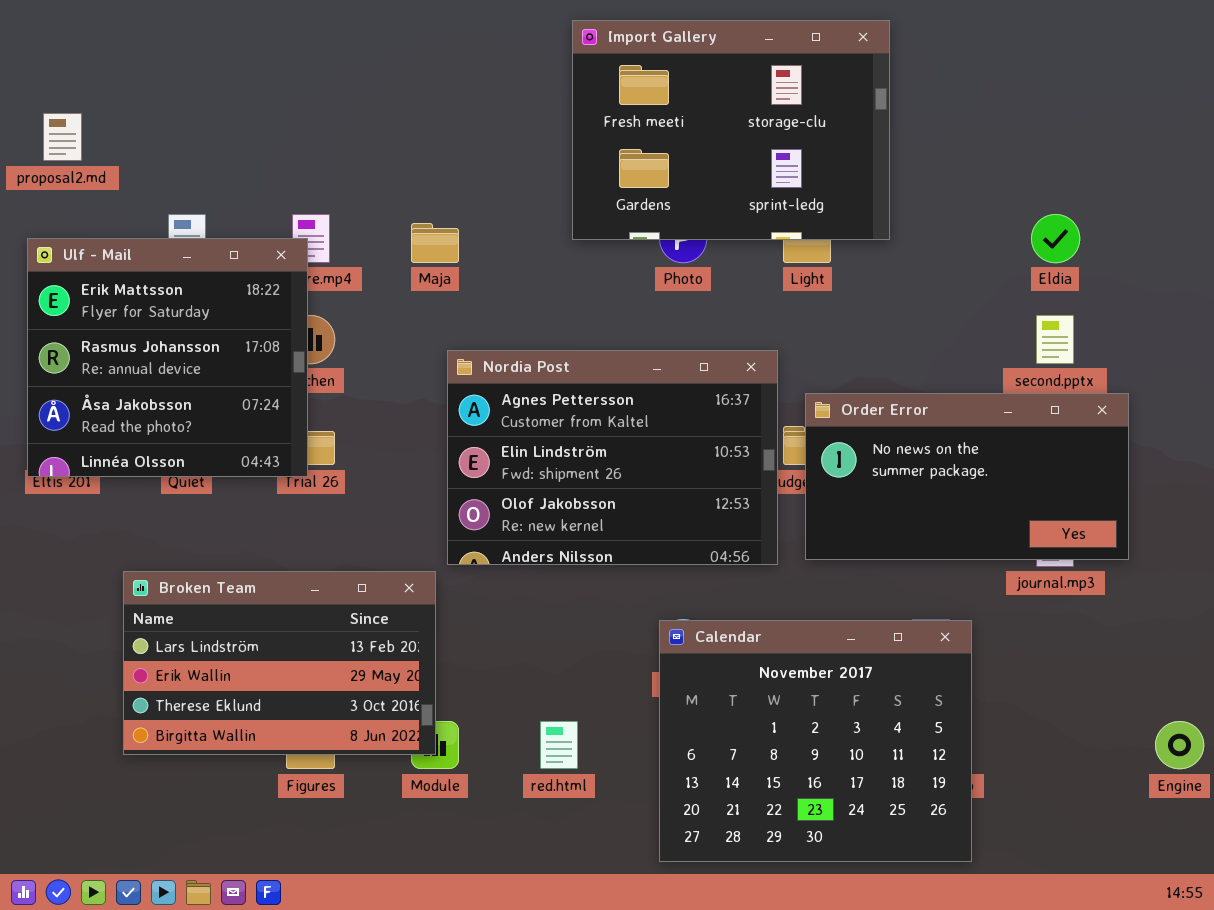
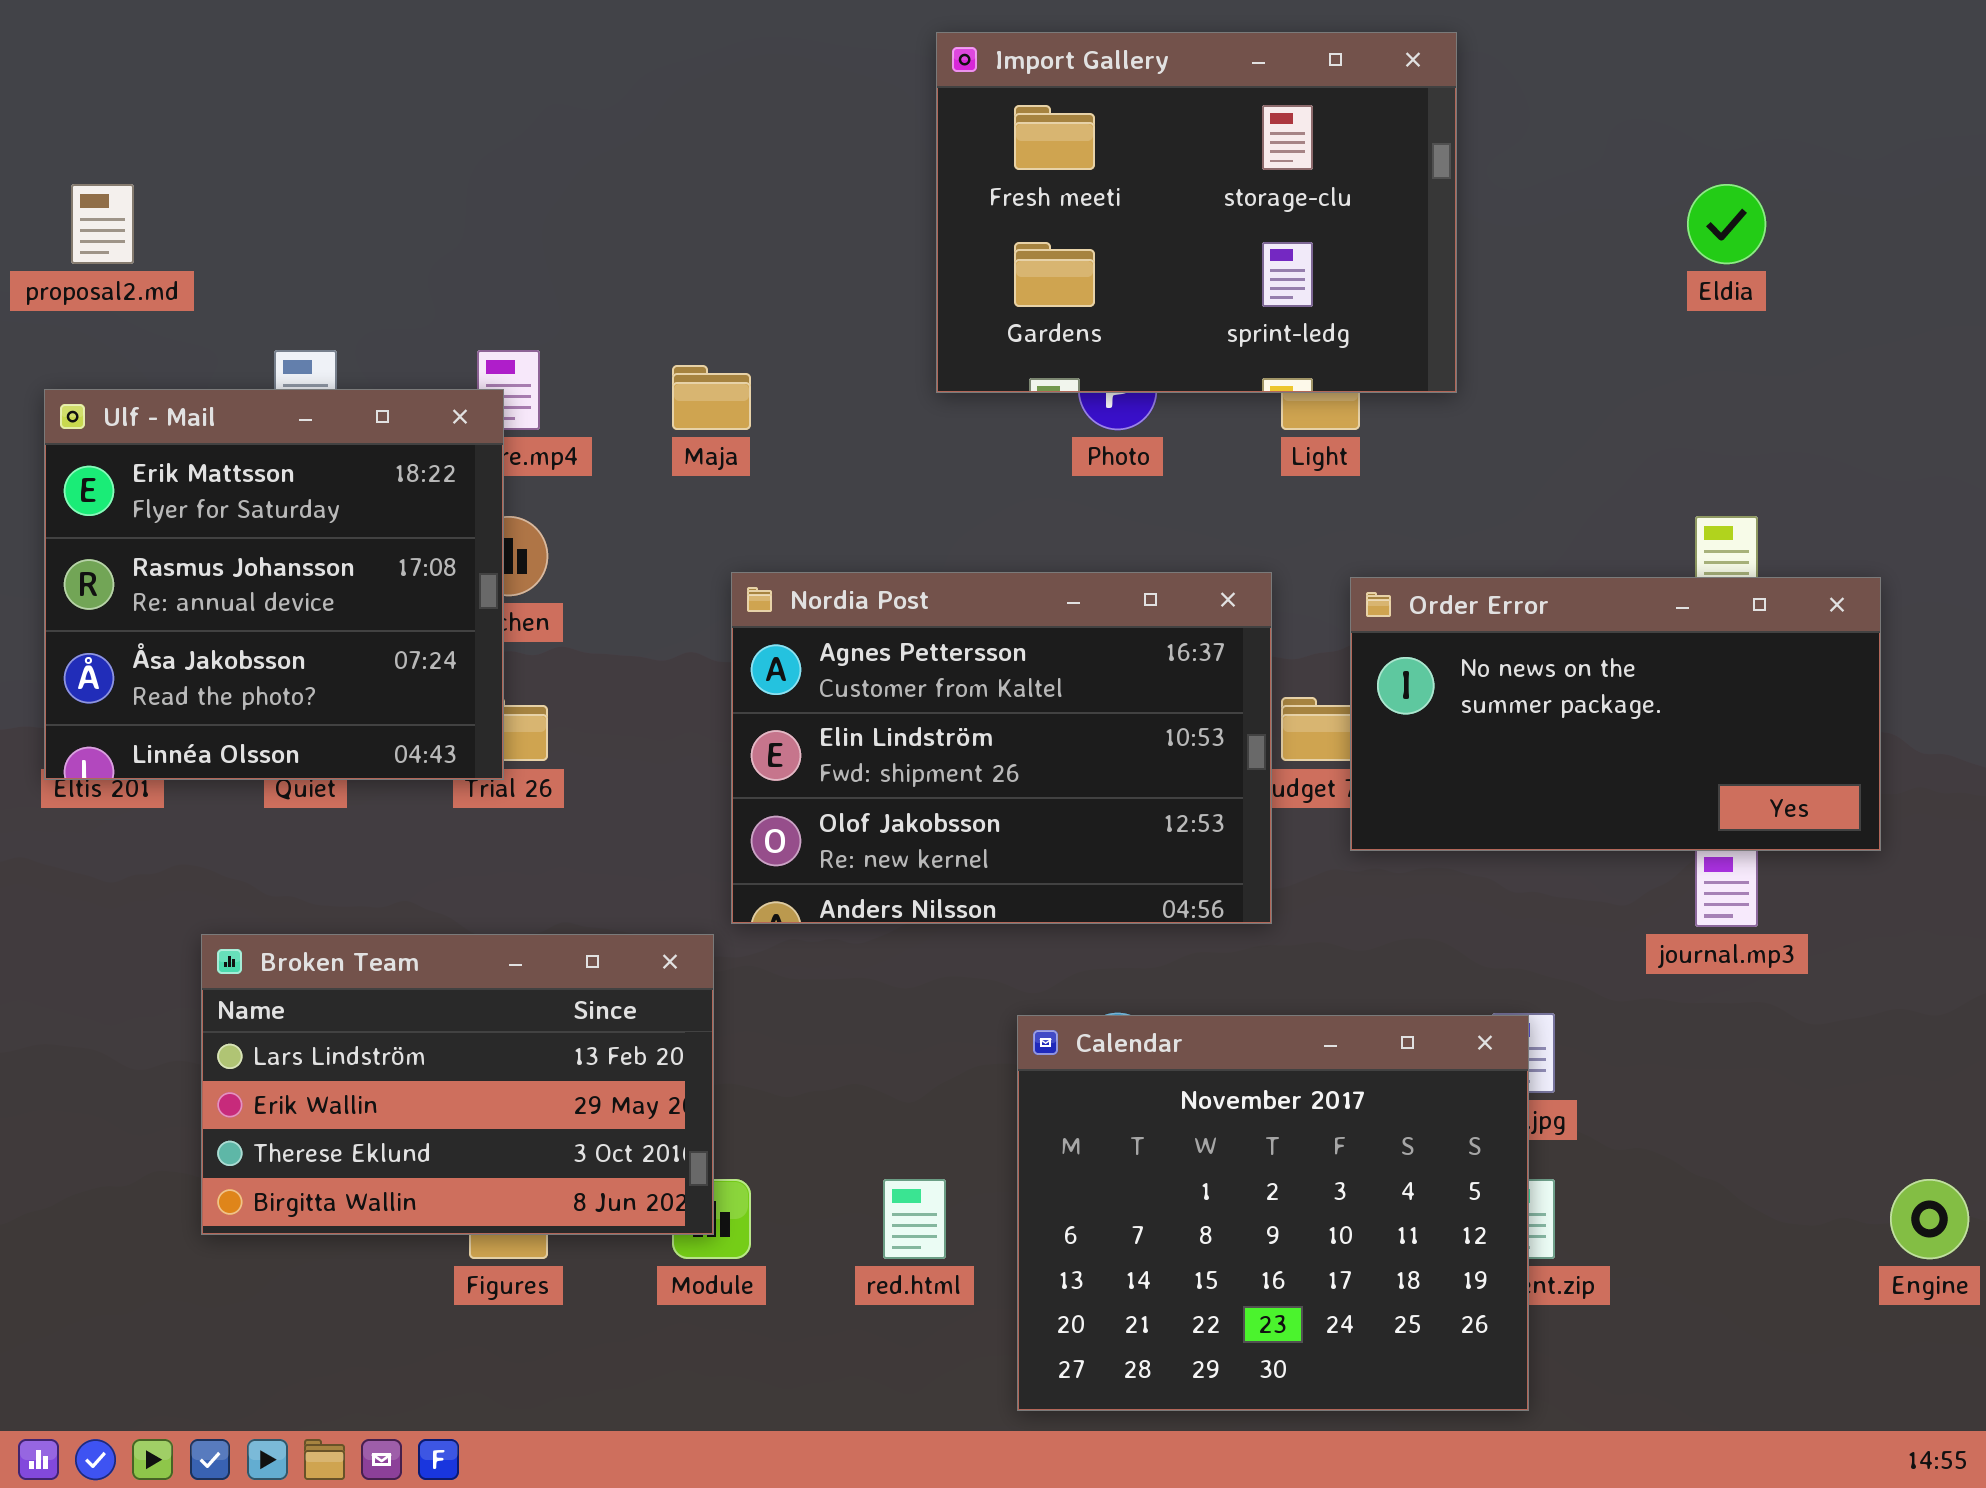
Eldia: [1031,214,1080,263] -> [1687,184,1766,264], moved
Order Error: [805,393,1129,560] -> [1350,577,1881,851], moved
Calendar: [659,620,972,862] -> [1017,1015,1529,1411], moved

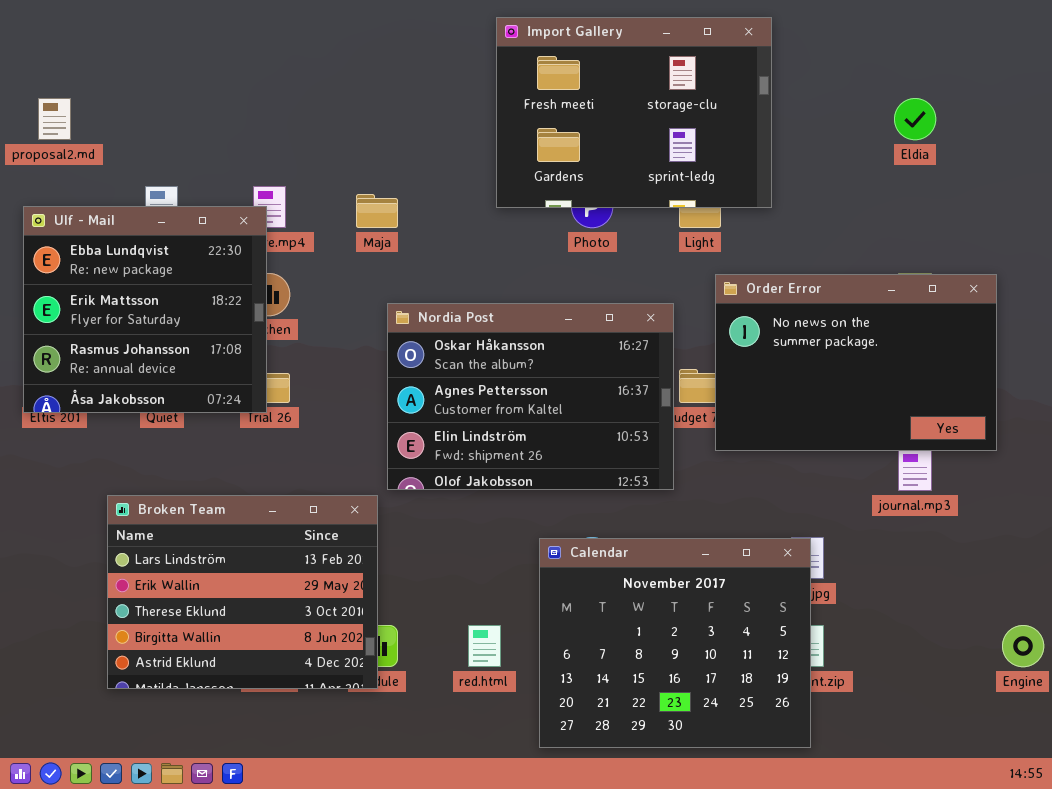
Ulf - Mail: [44,389,504,780] -> [23,206,267,413], scrolled up 1 row
Nordia Post: [731,572,1272,924] -> [387,303,674,490], scrolled up 1 row
Order Error: [1350,577,1881,851] -> [715,274,997,451], resized
Broken Team: [201,934,714,1235] -> [107,495,378,689], resized

